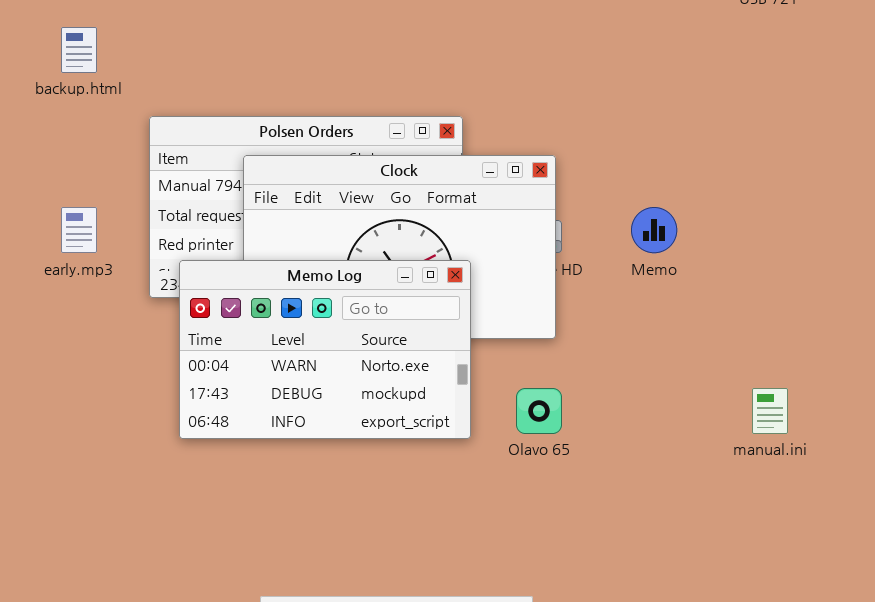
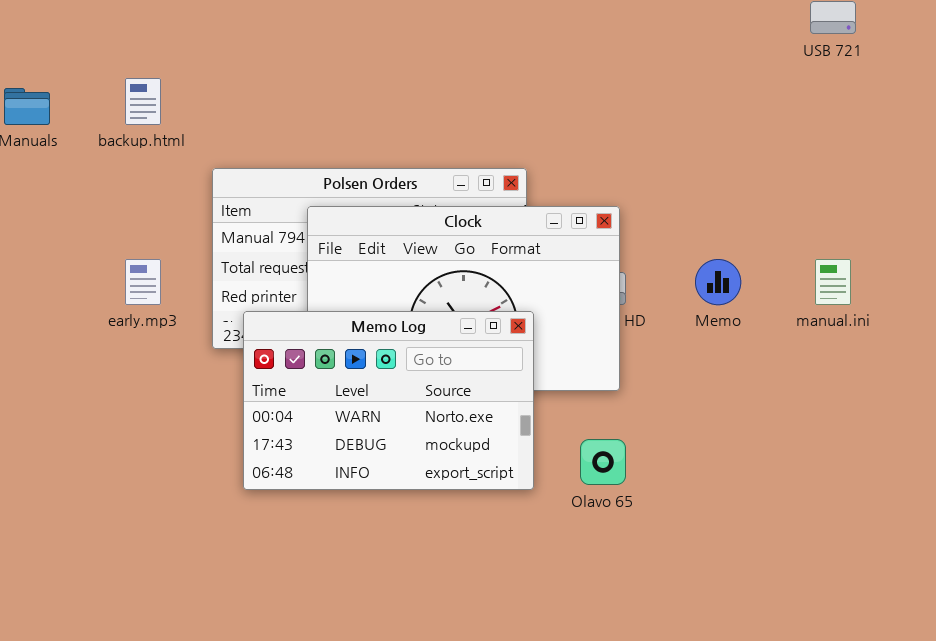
manual.ini: [752,388,788,434] -> [815,259,851,305], moved

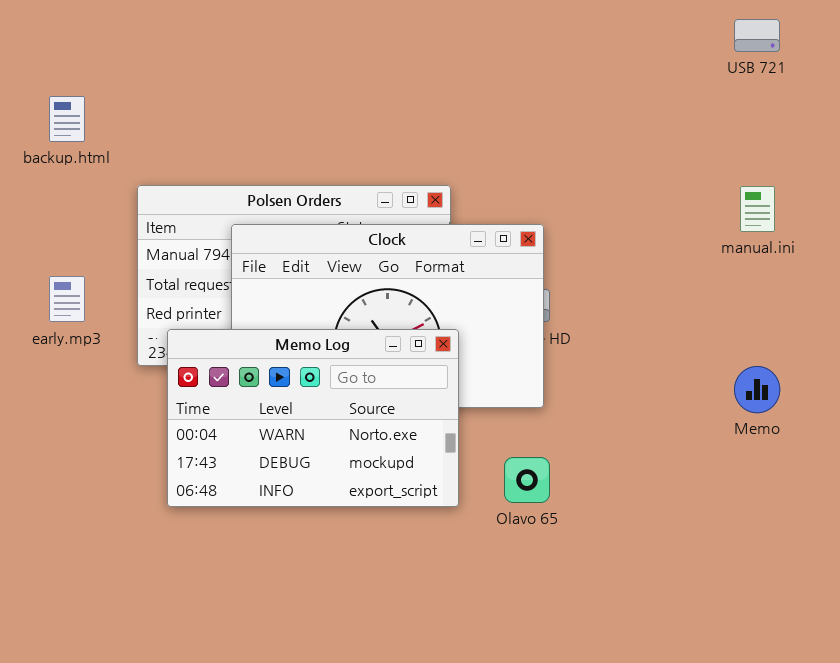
Memo: [695,259,741,305] -> [734,366,780,413], moved
manual.ini: [815,259,851,305] -> [740,186,775,232], moved

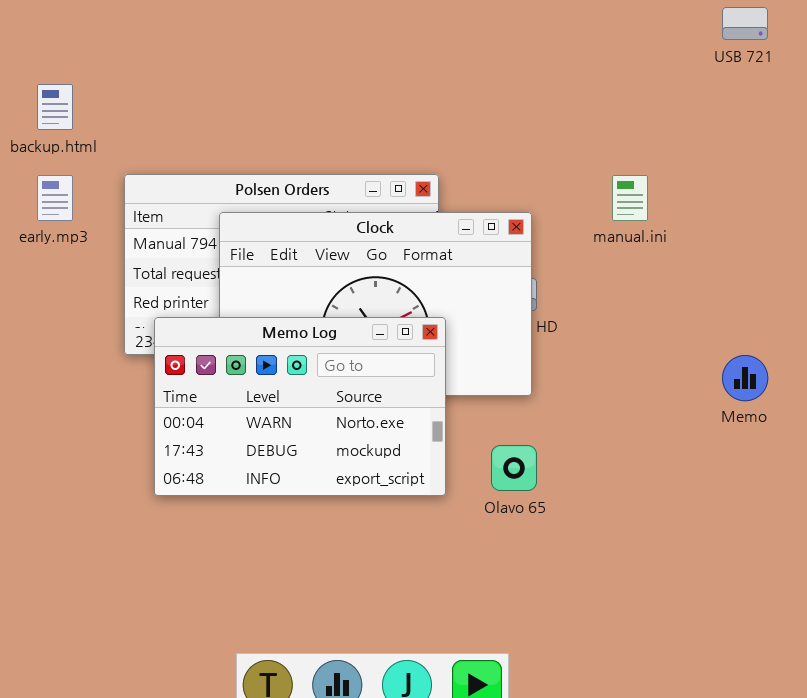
manual.ini: [740,186,775,232] -> [612,175,648,221], moved
early.mp3: [49,276,85,322] -> [37,175,73,221], moved

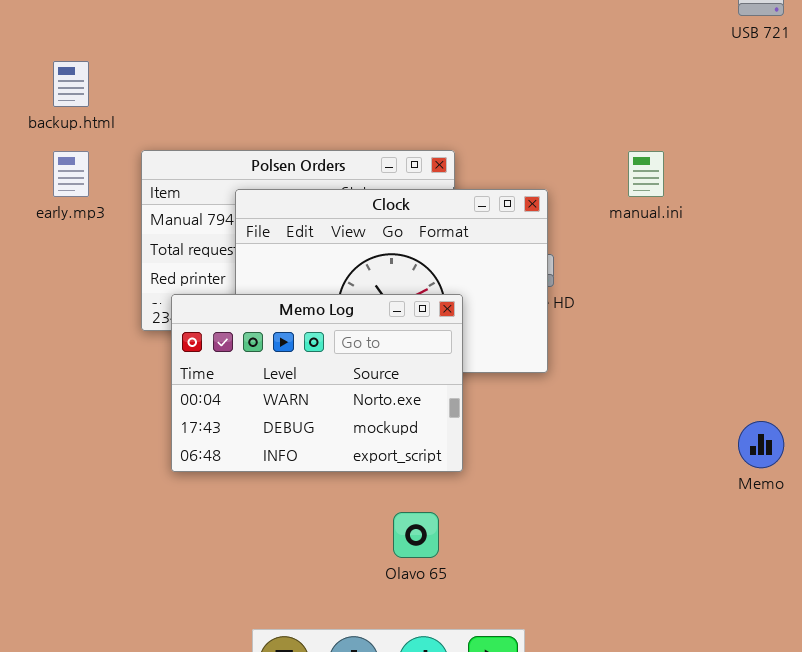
Memo: [722,355,768,401] -> [738,421,784,468], moved
Olavo 65: [491,445,537,491] -> [393,512,439,558], moved

